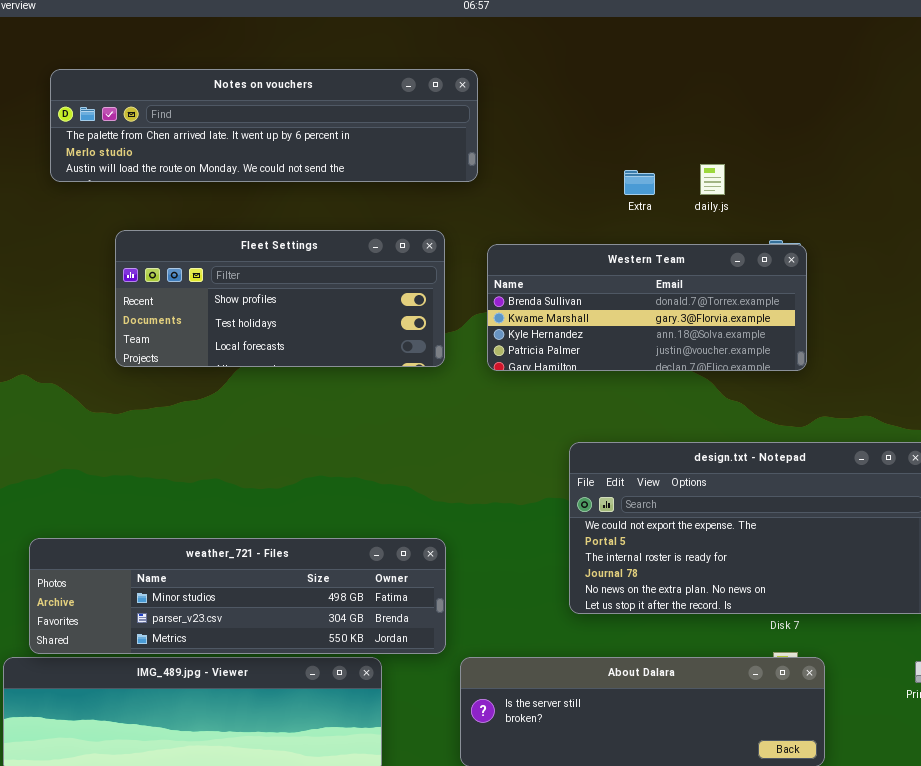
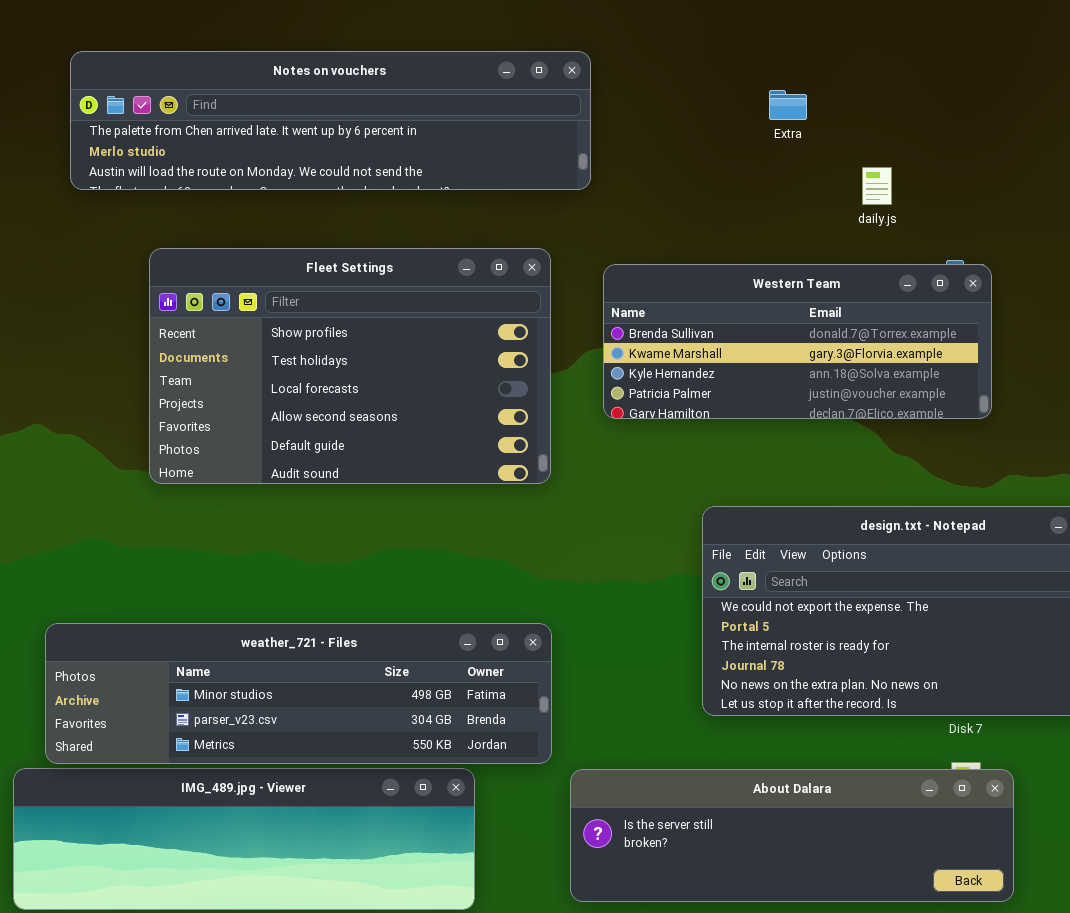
Extra: [624,170,655,195] -> [769,90,807,120], moved
Fleet Settings: [115,230,445,367] -> [149,248,551,484], resized

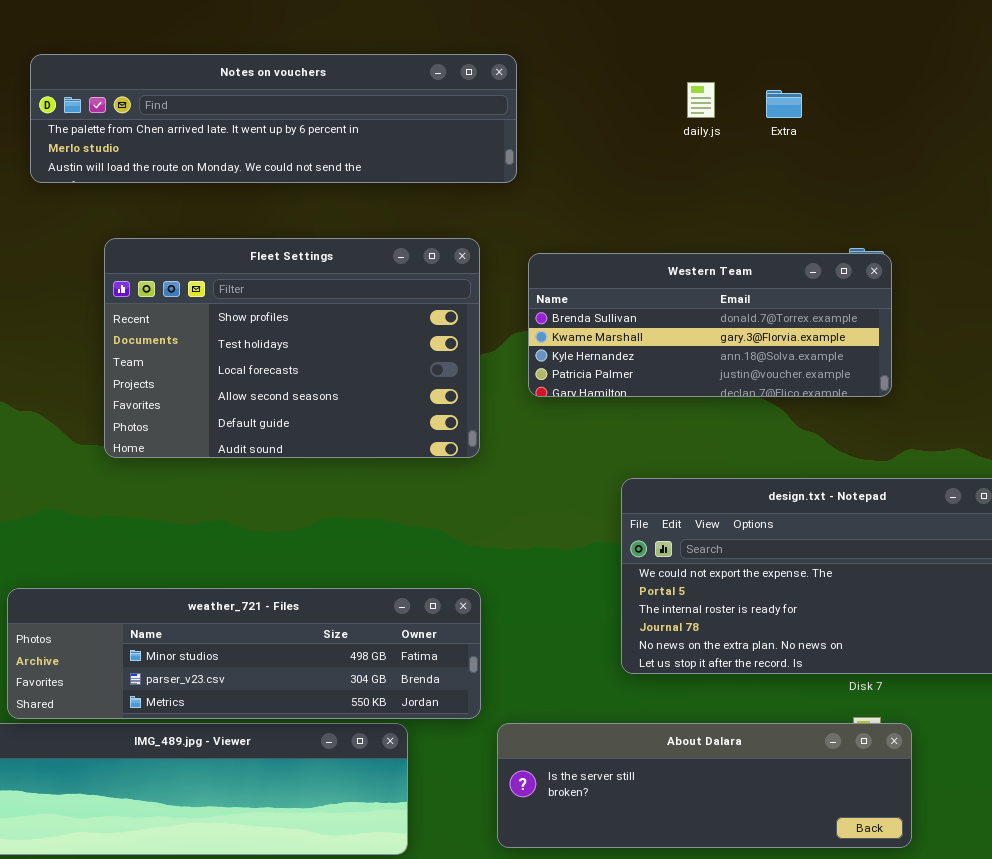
Extra: [769,90,807,120] -> [766,90,802,118], moved
daily.js: [862,167,892,205] -> [687,82,715,118], moved

